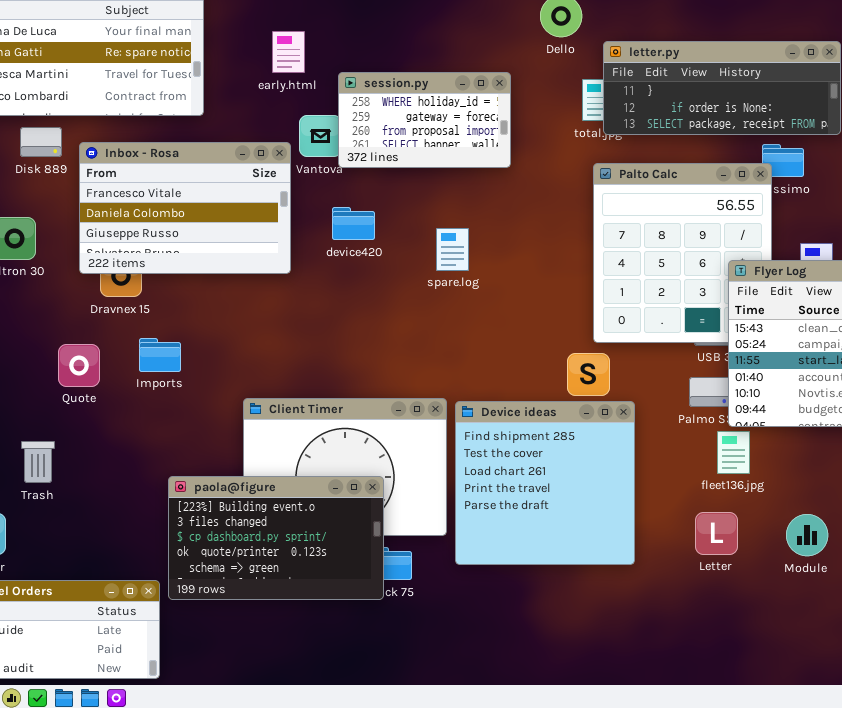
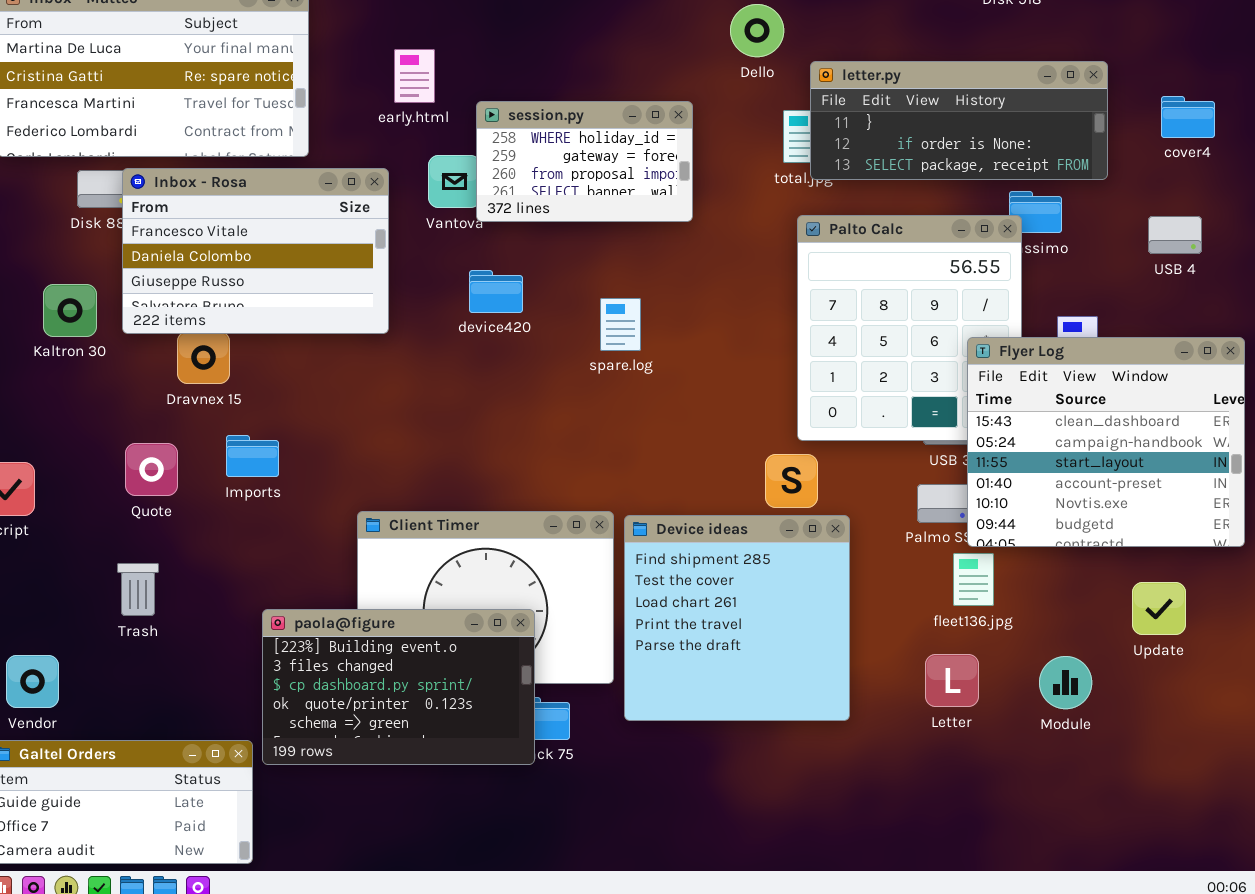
Inbox - Rosa: [79,142,291,274] -> [122,168,389,334], moved
Trash: [21,441,55,483] -> [117,563,159,616], moved

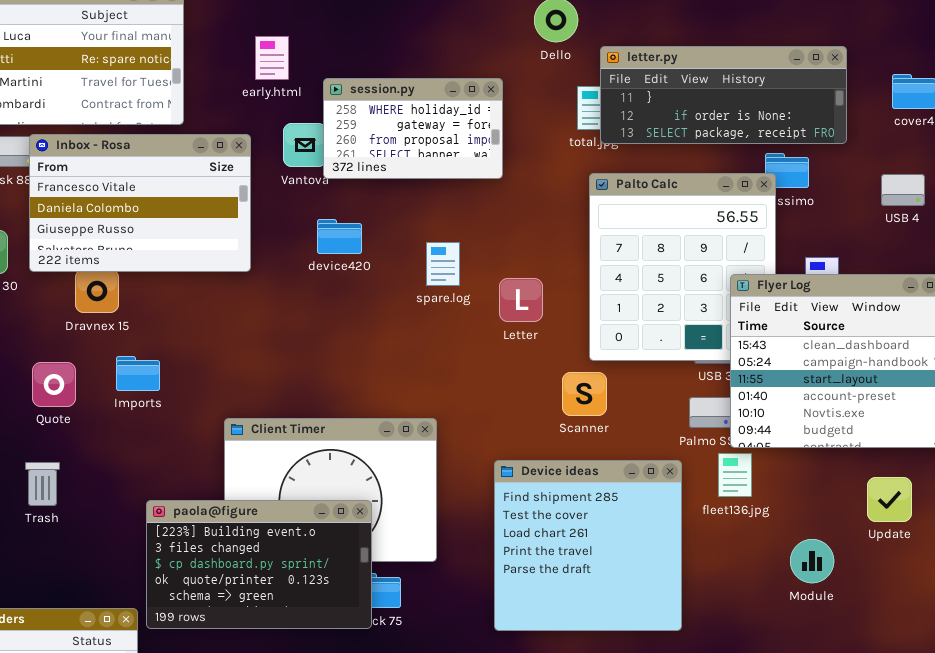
Device ideas: [624,515,850,721] -> [494,460,682,631], moved
Letter: [925,654,979,707] -> [499,278,543,322], moved

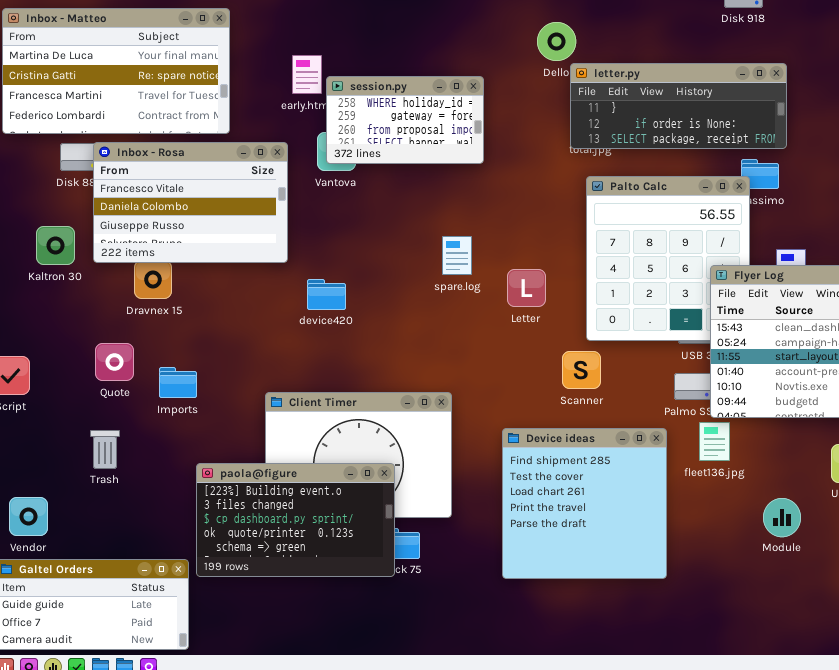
letter.py: [600,46,847,144] -> [570,63,787,149], moved
session.py: [323,78,503,179] -> [326,76,484,164], moved
device420: [317,219,362,254] -> [307,279,346,310], moved
Imports: [116,356,160,391] -> [159,367,197,398], moved

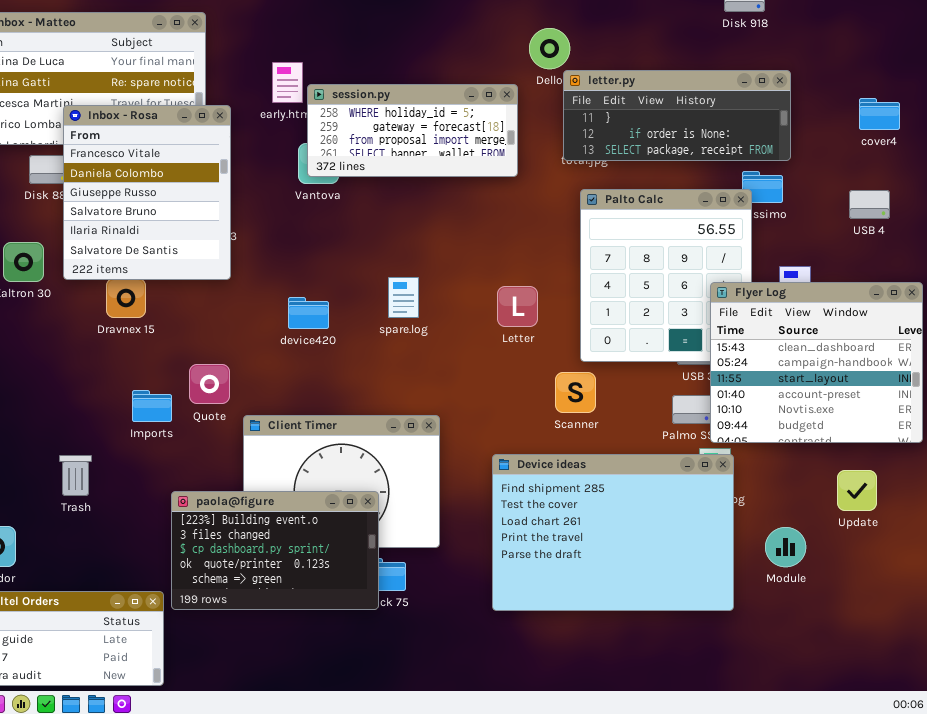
session.py: [326,76,484,164] -> [307,84,518,177], resized
Inbox - Rosa: [93,142,288,263] -> [63,105,231,280], resized
spare.log: [442,236,472,275] -> [388,277,419,318], moved
Quote: [95,343,134,381] -> [189,364,230,404], moved
Device ideas: [502,428,667,579] -> [492,454,734,611], resized

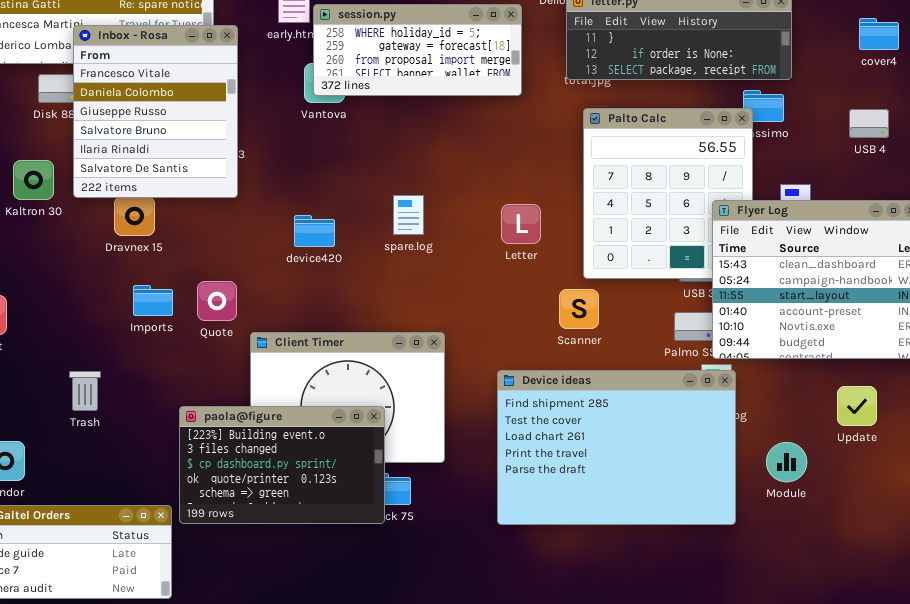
Imports: [132,390,172,422] -> [133,285,173,316], moved

